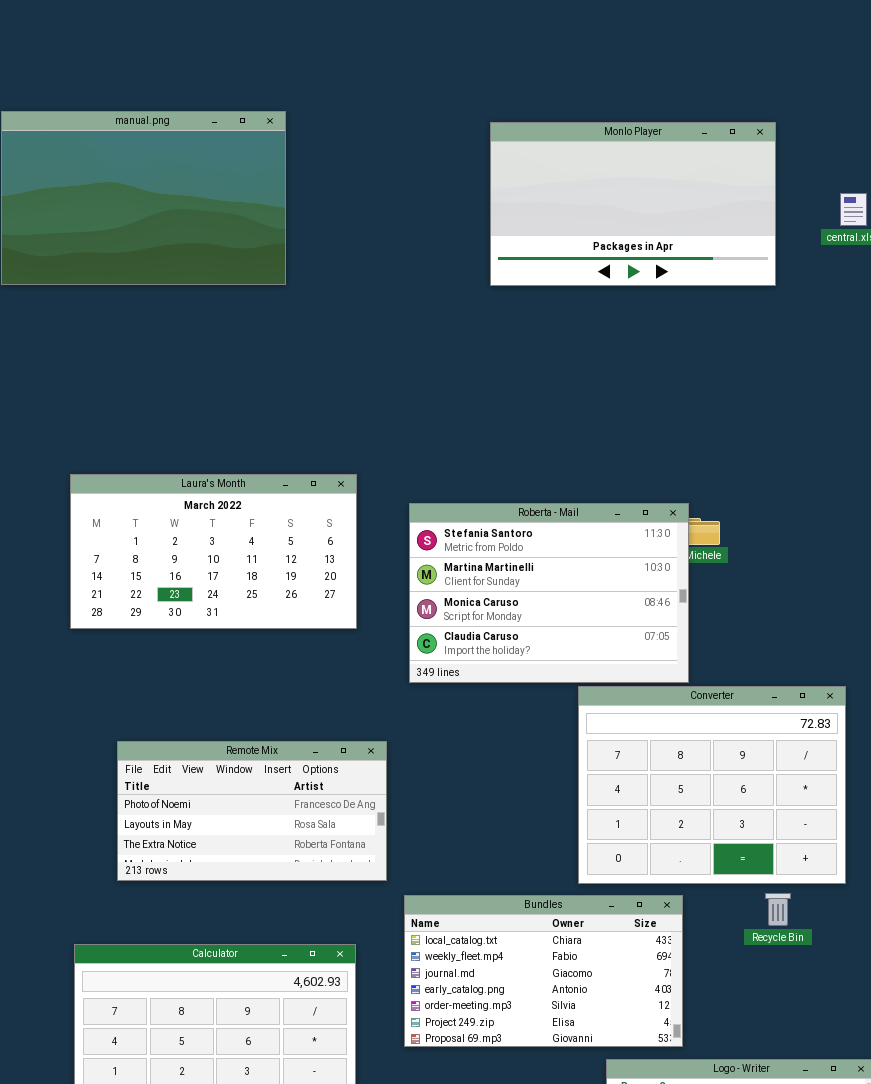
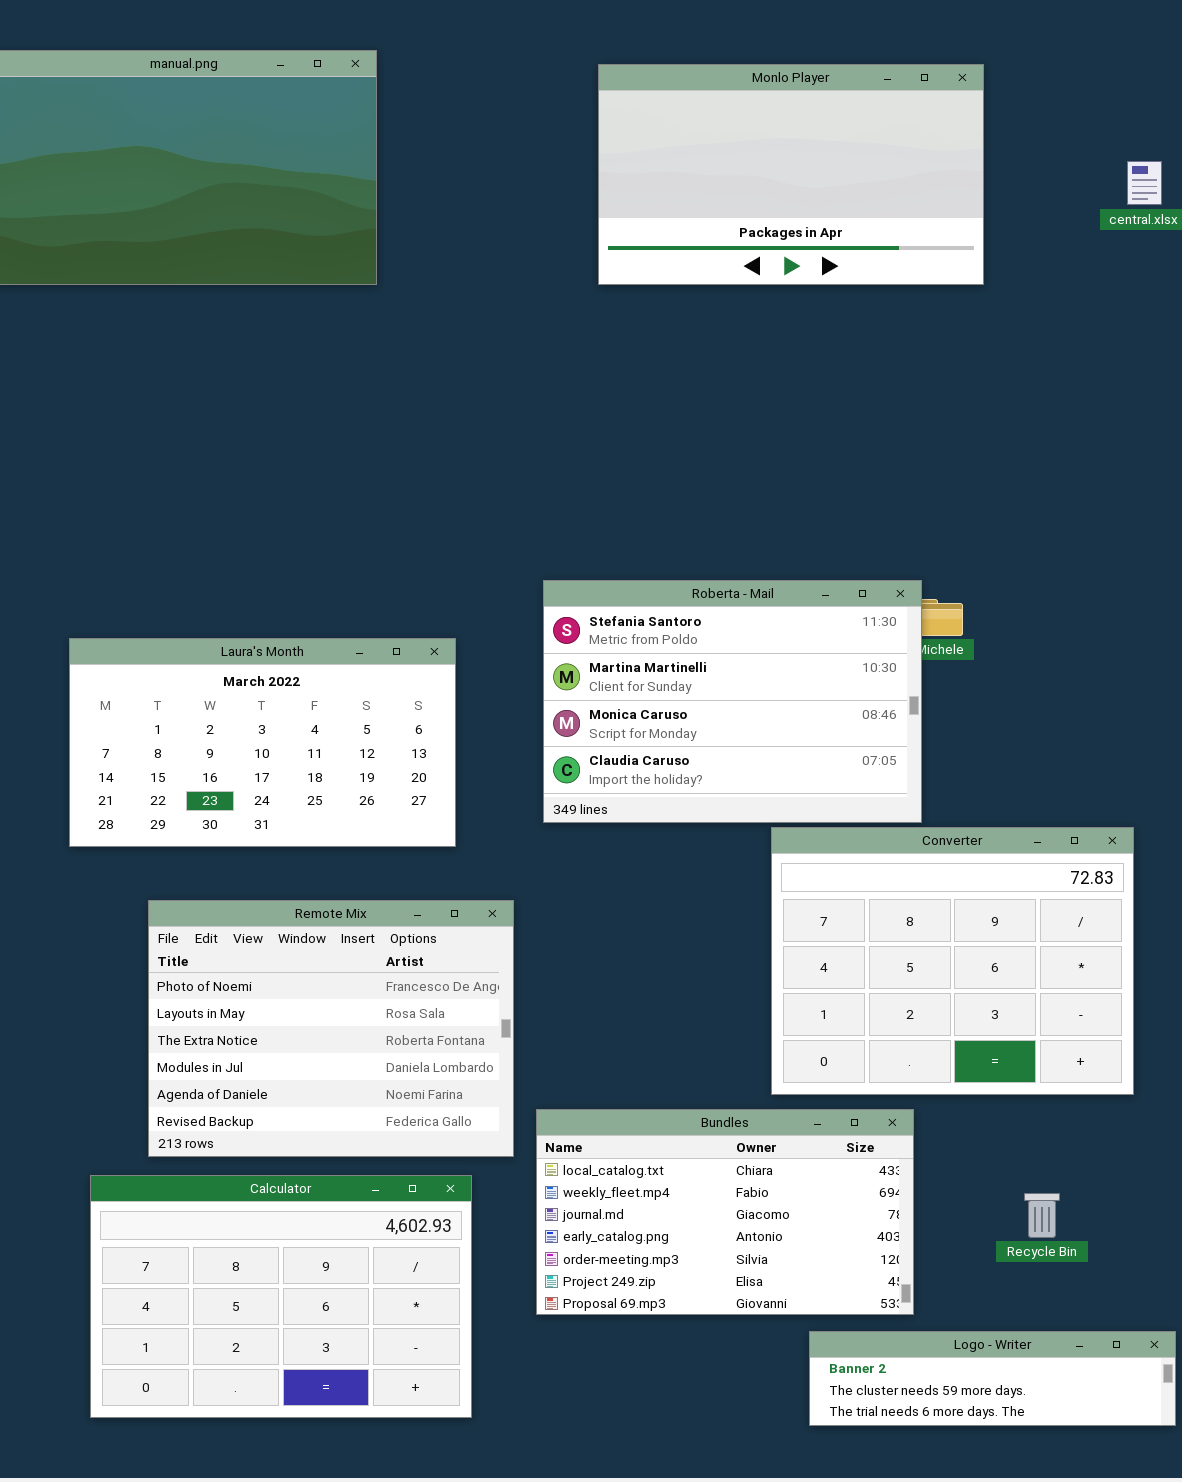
Monlo Player: [490,122,776,286] -> [598,64,984,285], moved
Laura's Month: [70,474,357,629] -> [69,638,456,847], moved
Remote Mix: [117,741,387,881] -> [148,900,514,1157], resized
Recycle Bin: [765,893,791,926] -> [1024,1193,1060,1238], moved

